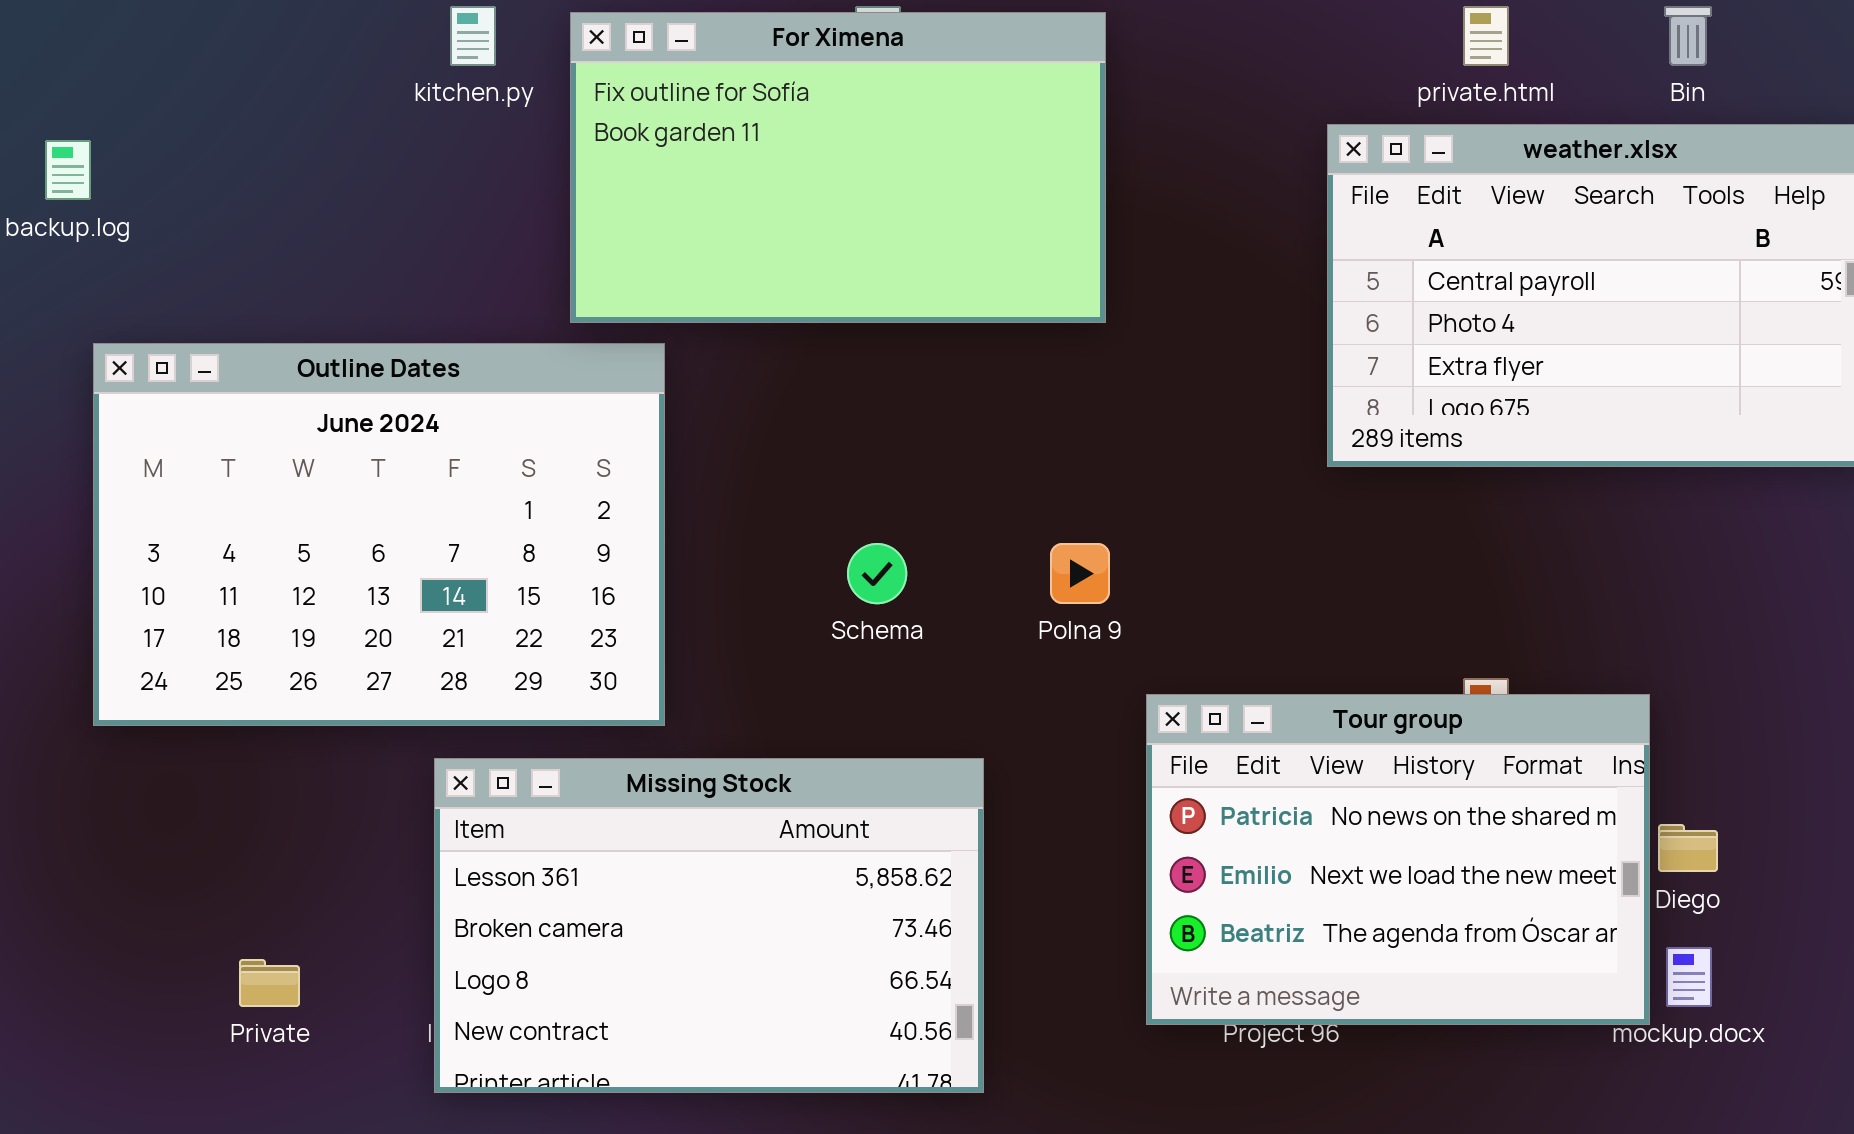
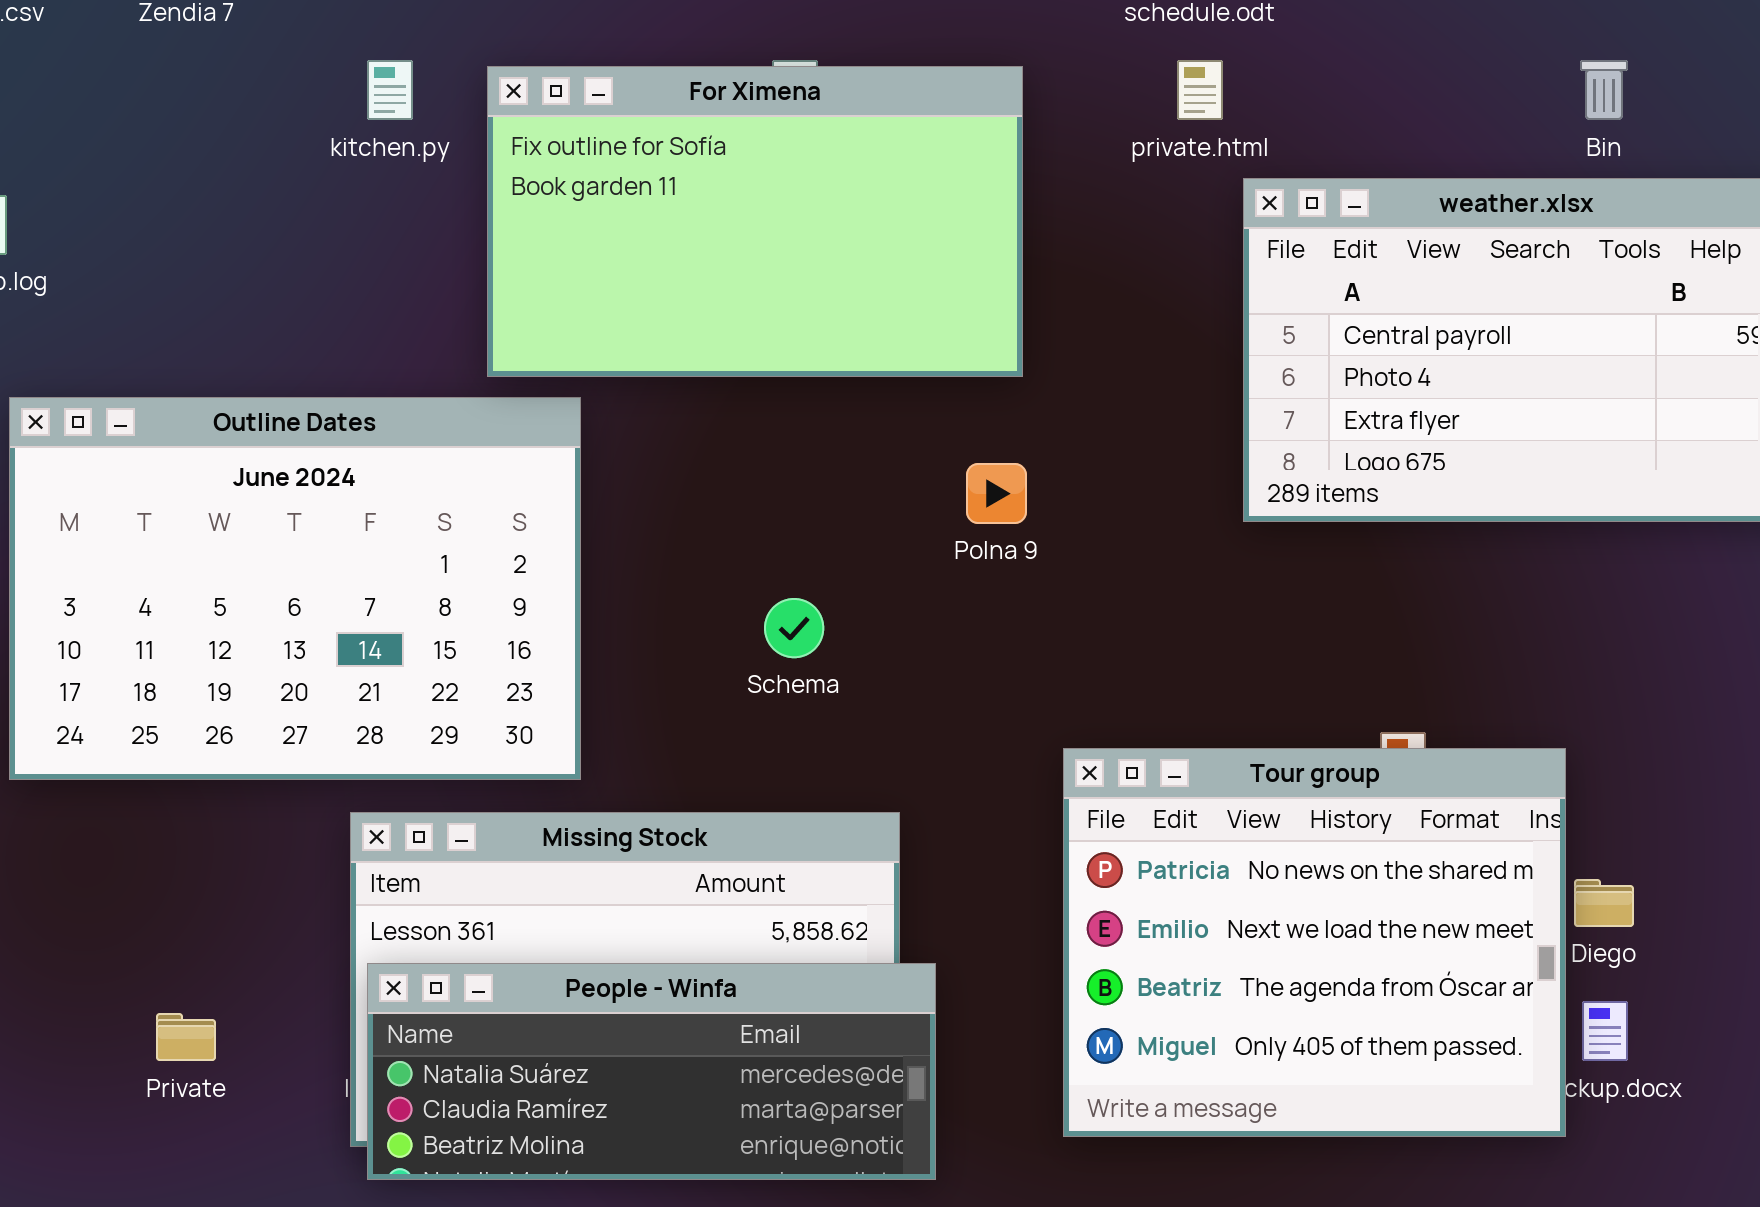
private.html: [1463,6,1509,66] -> [1177,60,1223,120], moved
Polna 9: [1050,543,1110,604] -> [966,463,1027,524], moved
Tour group: [1146,694,1650,1025] -> [1063,748,1566,1137], resized
People - Winfa: none -> [367,963,936,1180], opened

